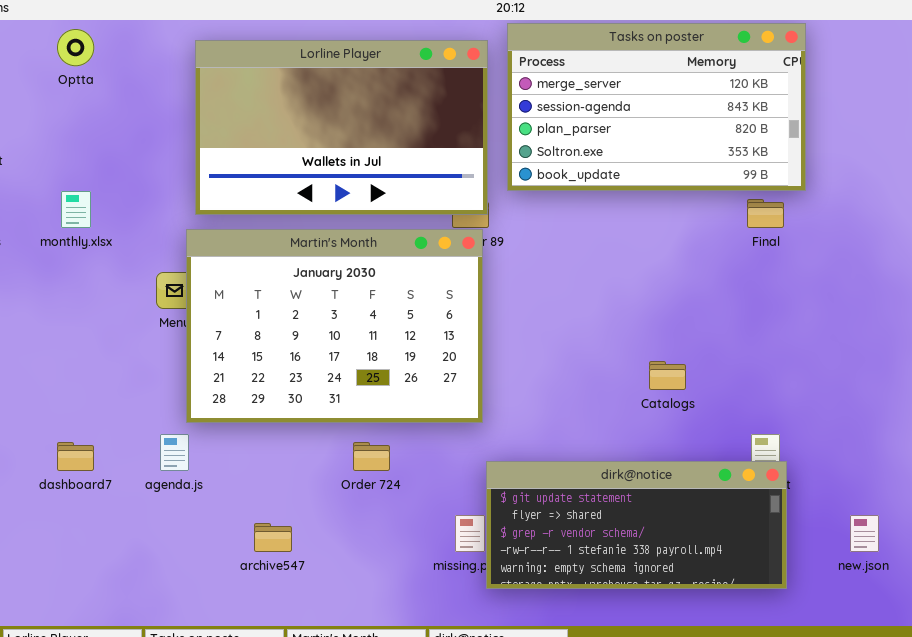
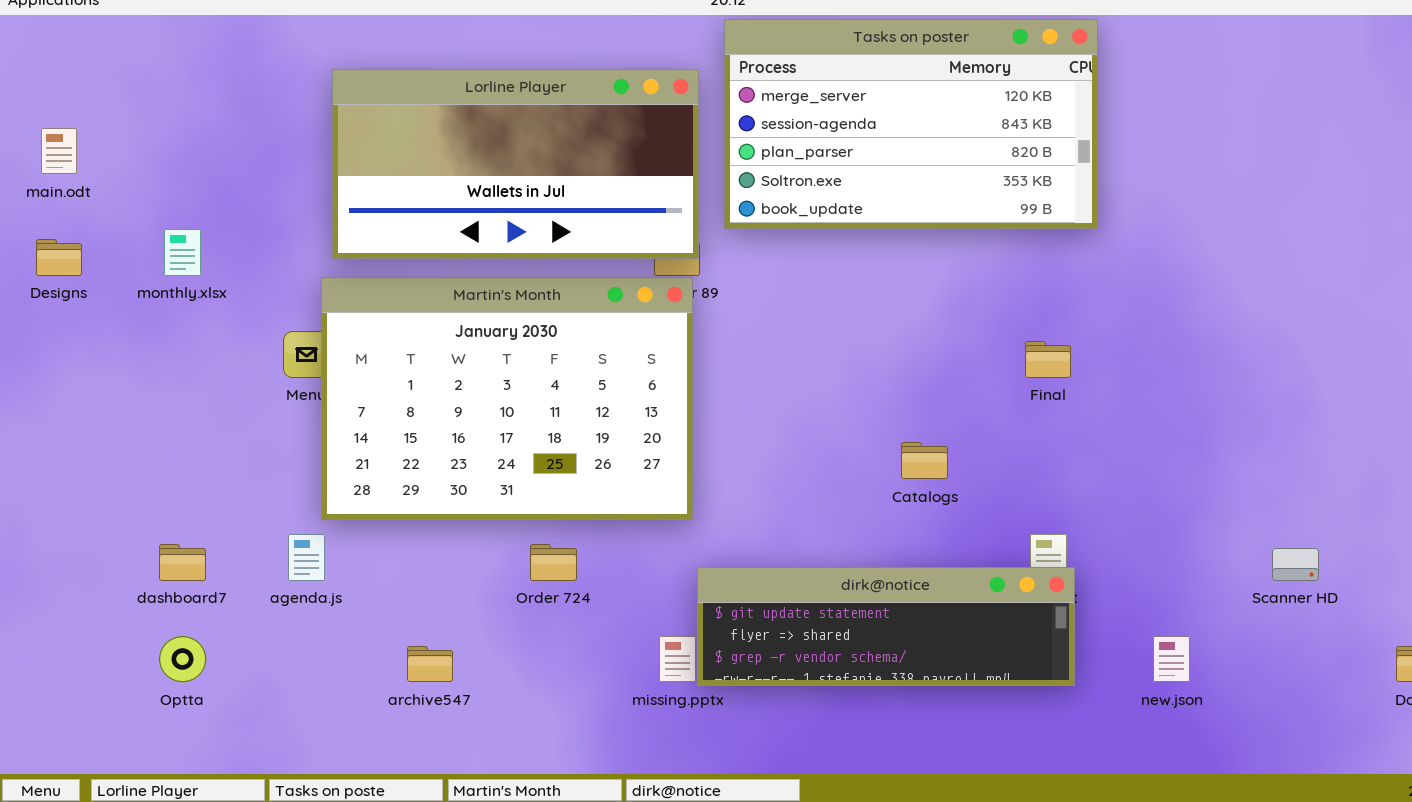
Optta: [57,29,94,66] -> [159,636,206,682], moved
Lorline Player: [195,40,488,215] -> [332,69,699,259], resized
Final: [747,199,784,228] -> [1025,341,1071,378], moved
dirk@notice: [486,461,787,589] -> [697,567,1075,686], resized

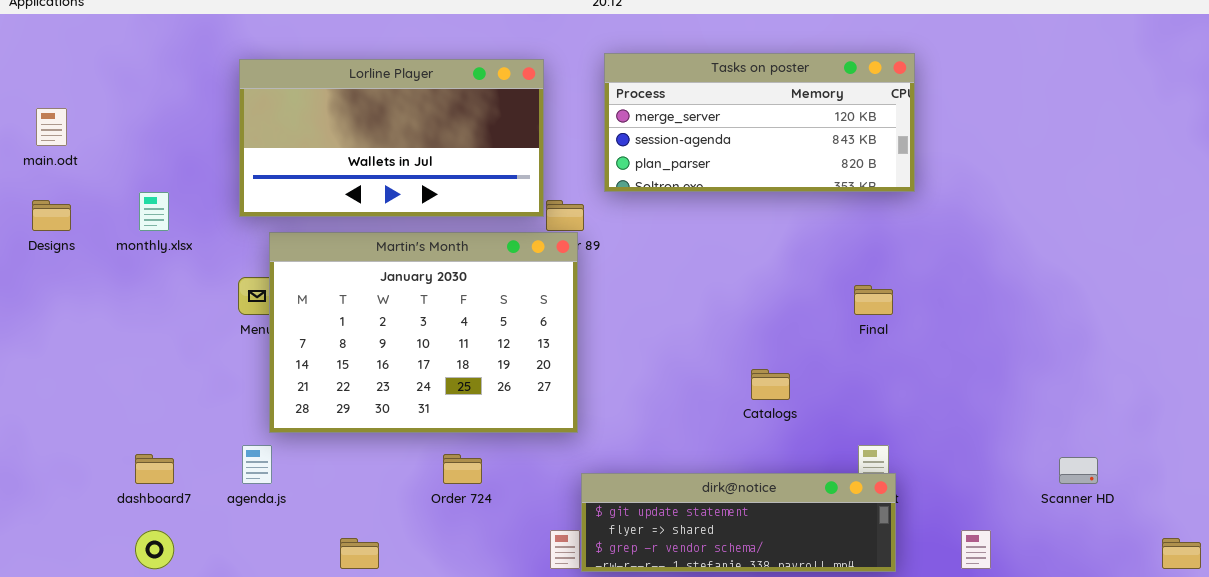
Tasks on poster: [724,19,1098,229] -> [604,53,915,192], resized
Lorline Player: [332,69,699,259] -> [239,59,544,217], moved

